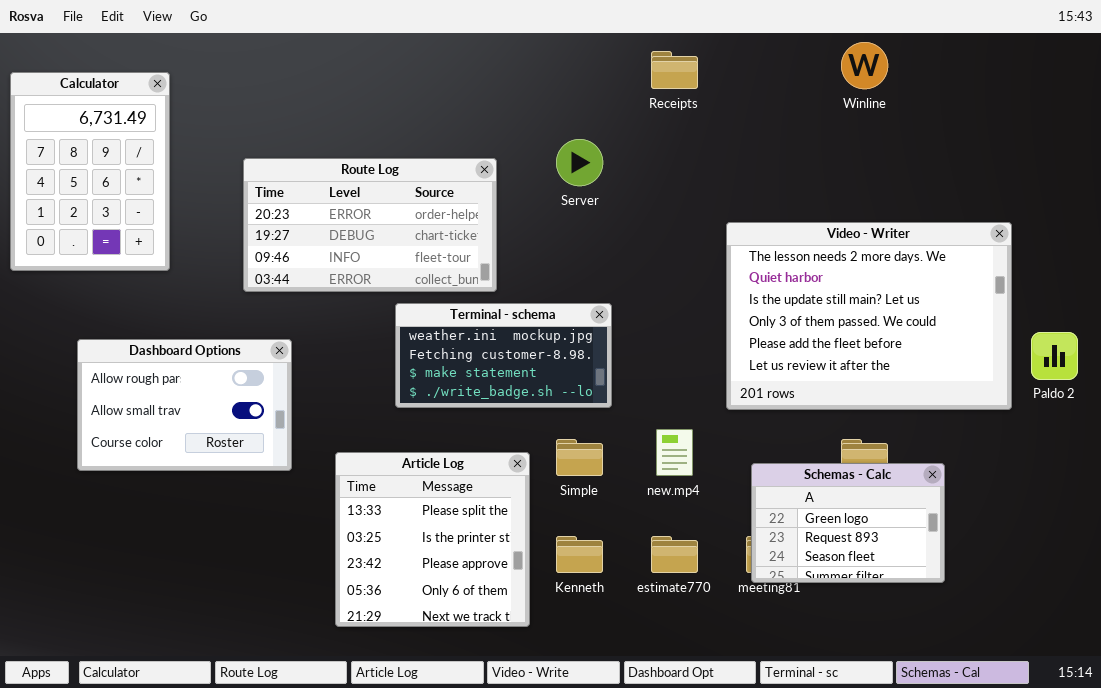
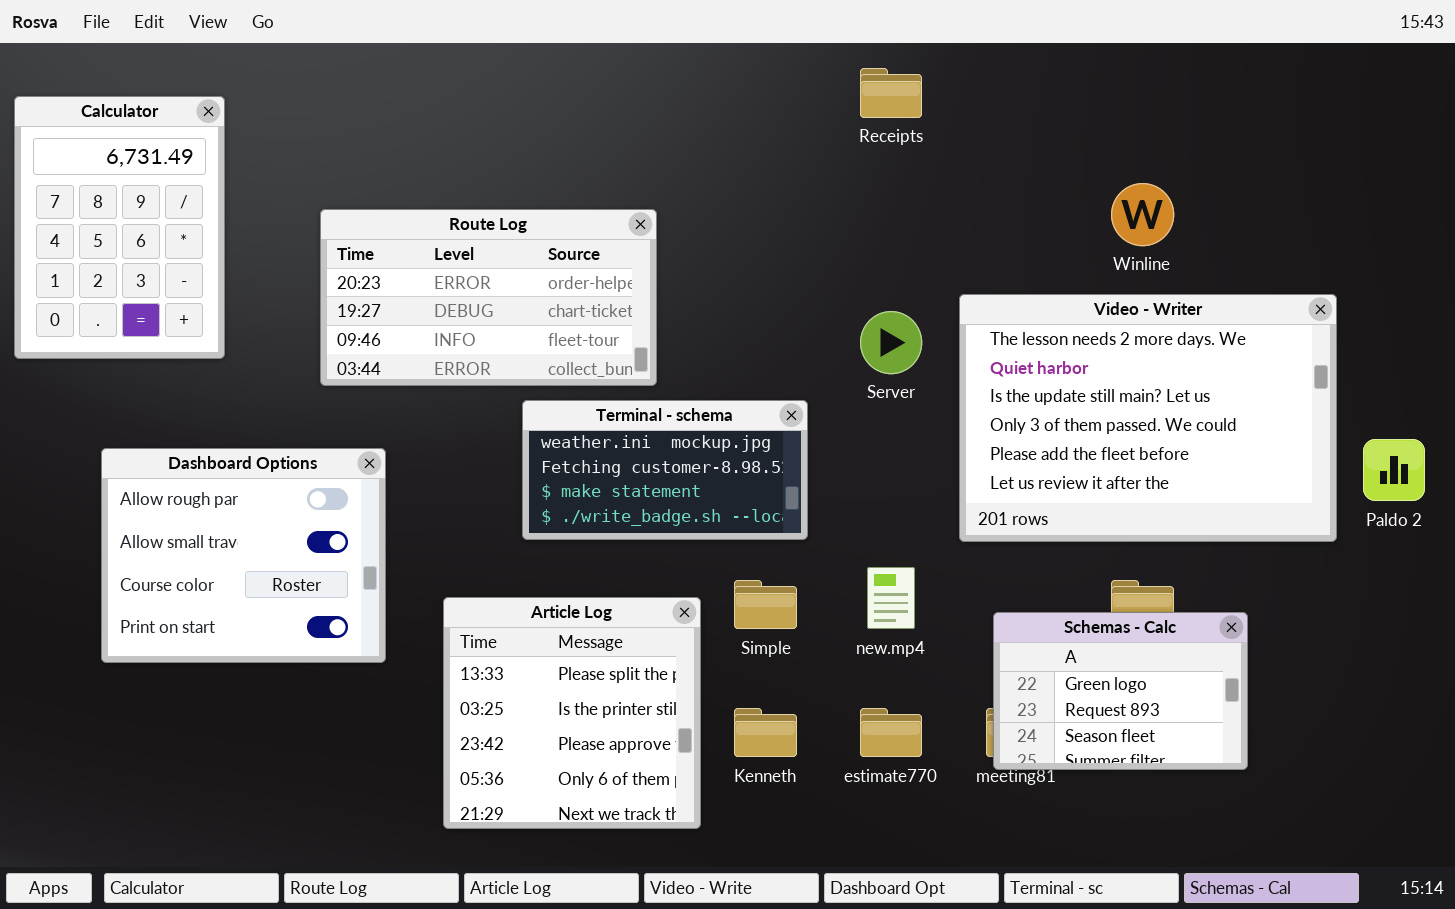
Winline: [841,42,888,89] -> [1111,183,1174,246], moved
Server: [556,139,603,186] -> [860,311,922,374], moved
Dashboard Options: [77,339,292,471] -> [101,448,386,663], resized

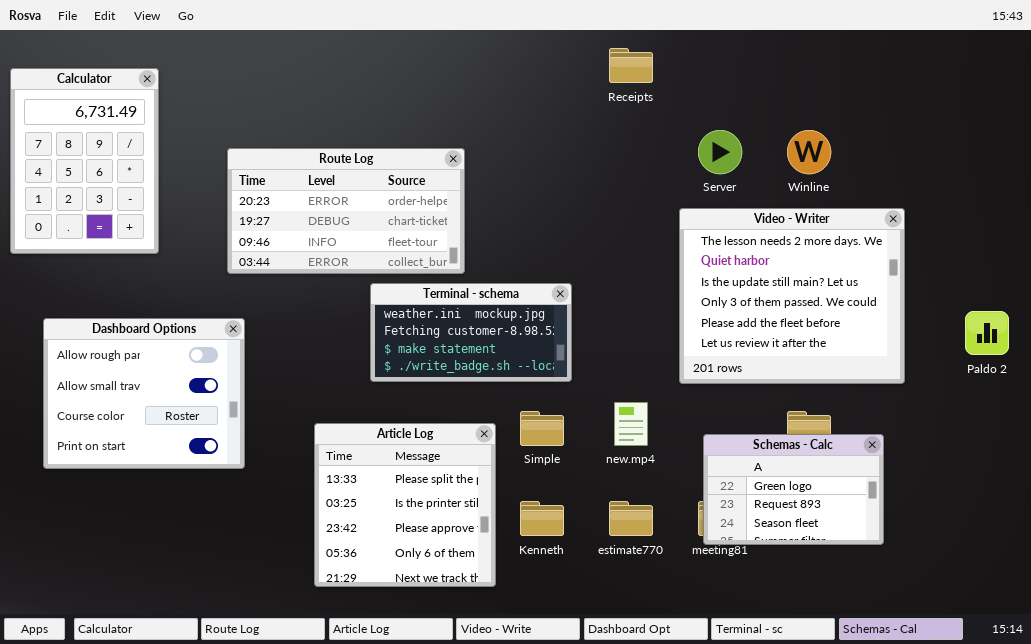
Video - Writer: [959,294,1337,542] -> [679,208,905,384], resized
Server: [860,311,922,374] -> [698,130,742,174], moved
Dashboard Options: [101,448,386,663] -> [43,318,245,469], moved

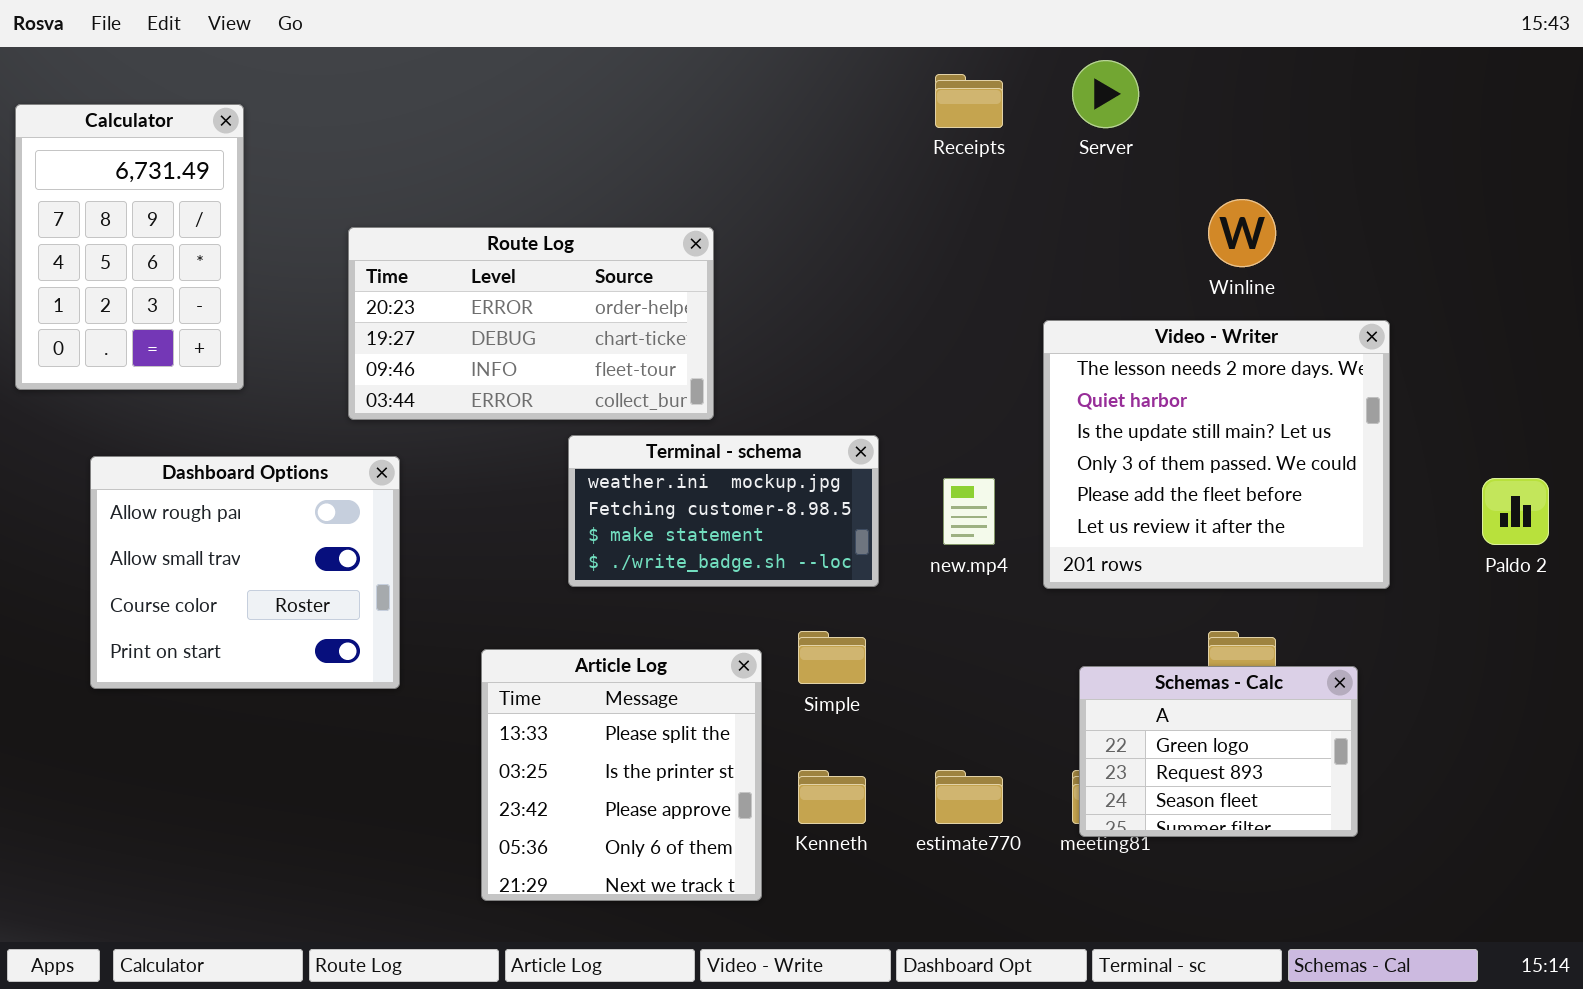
Server: [698,130,742,174] -> [1072,60,1139,128], moved
Dashboard Options: [43,318,245,469] -> [90,456,400,689], moved
new.mp4: [614,402,648,446] -> [943,478,995,545], moved

